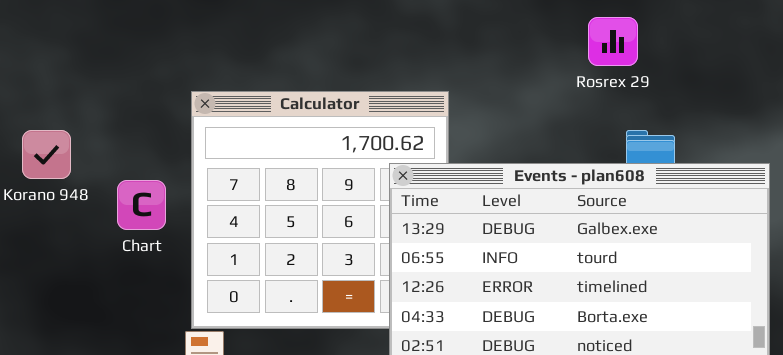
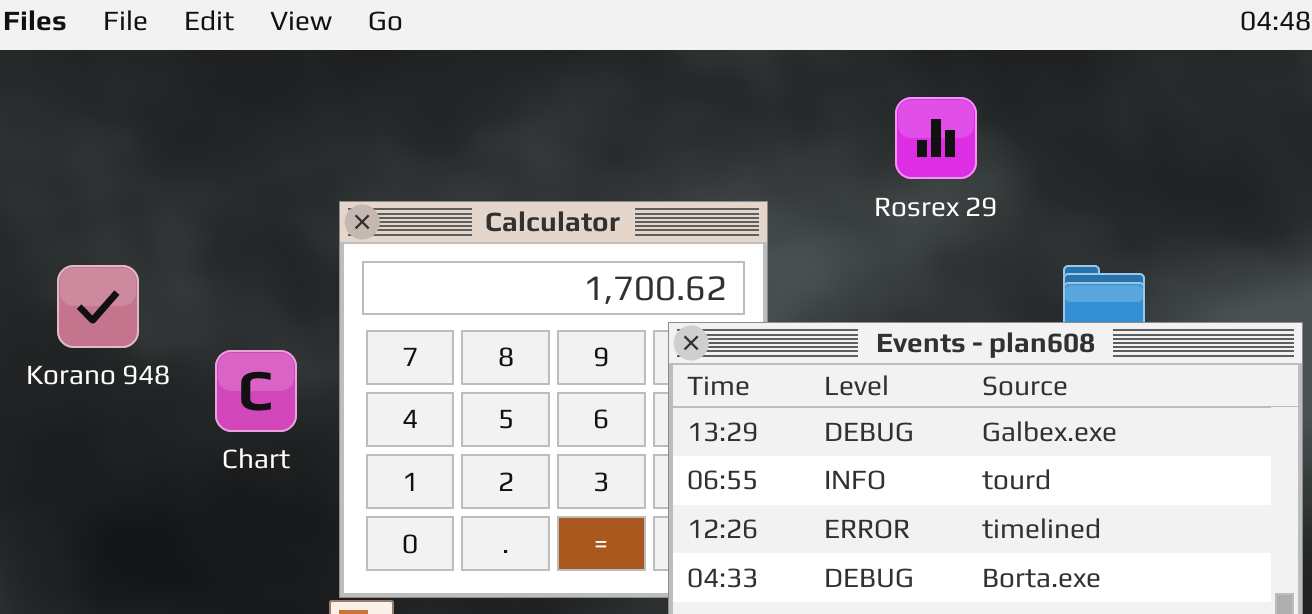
Rosrex 29: [588,17,638,66] -> [895,97,977,179], moved

